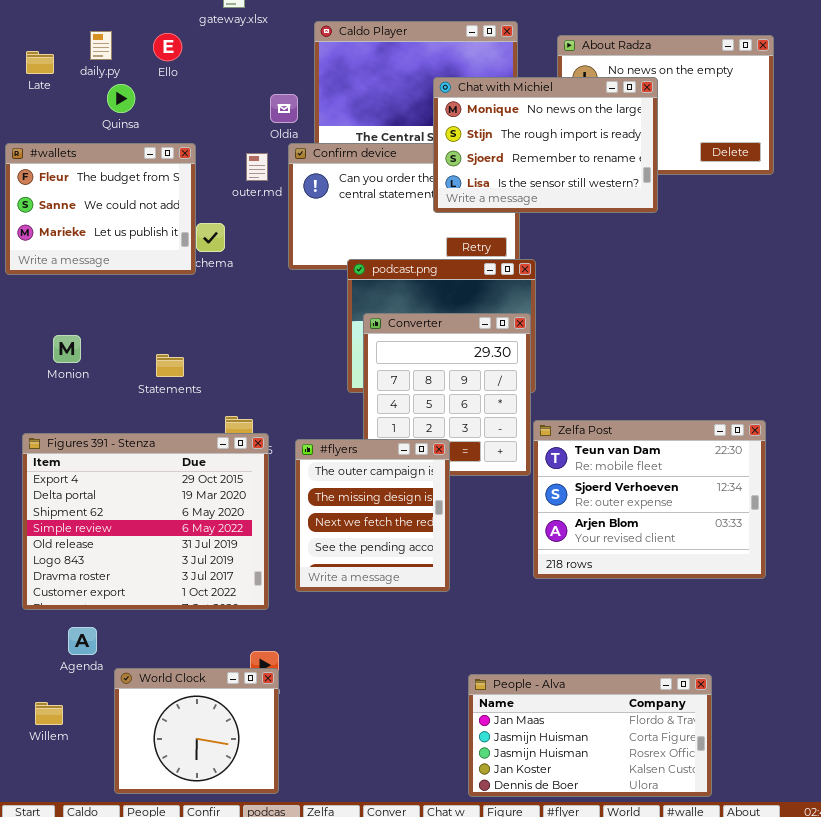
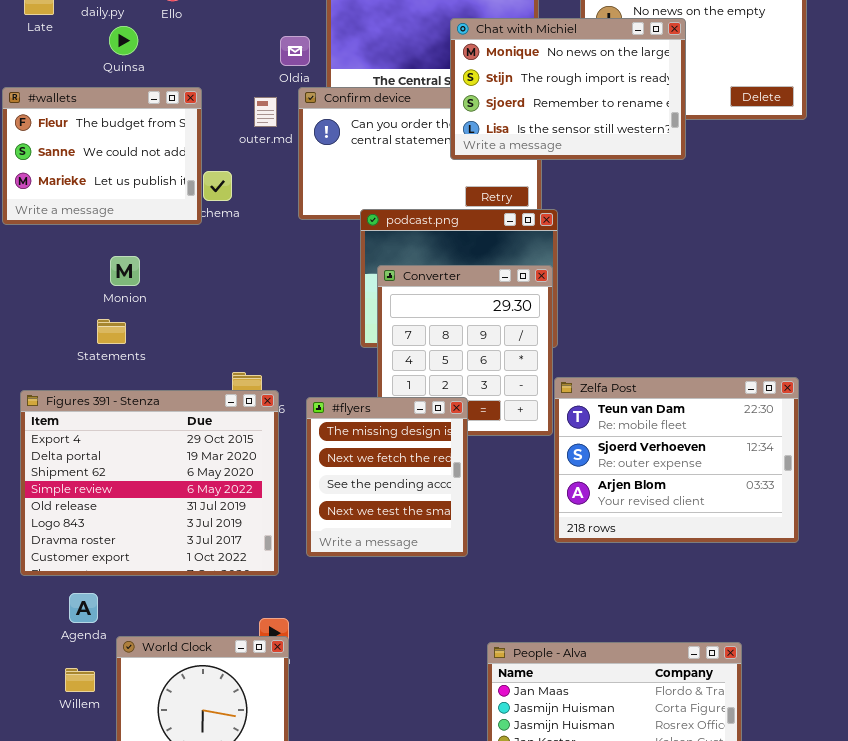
Monion: [53,335,81,363] -> [110,256,140,286], moved
Statements: [156,354,184,377] -> [97,319,126,344], moved
#flyers: [295,439,450,592] -> [306,397,468,557], scrolled down 1 row
Willem: [35,702,63,725] -> [65,668,95,692], moved

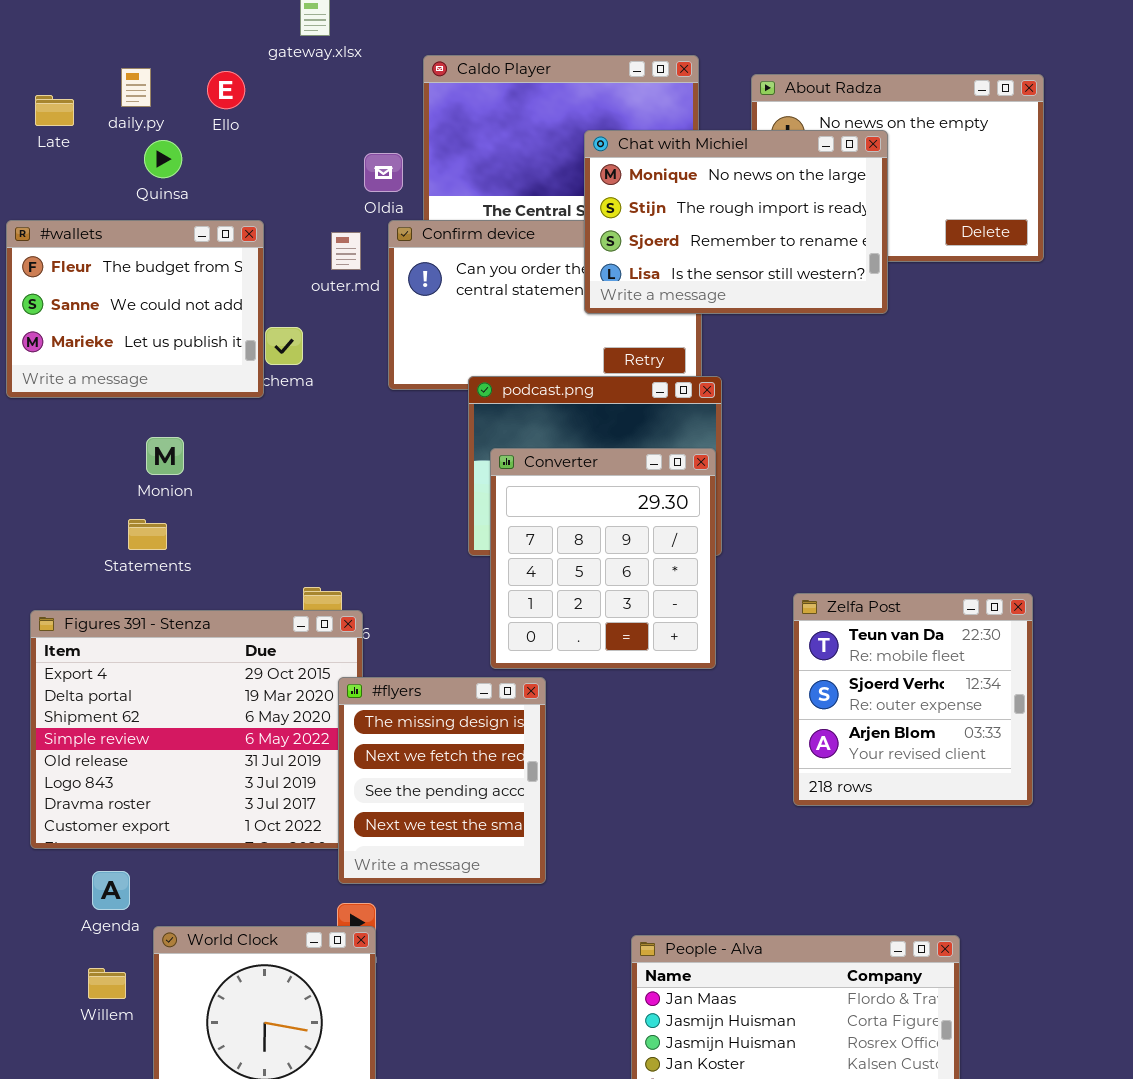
Zelfa Post: [554,377,799,543] -> [793,593,1033,806], resized
#flyers: [306,397,468,557] -> [338,677,546,884], moved

